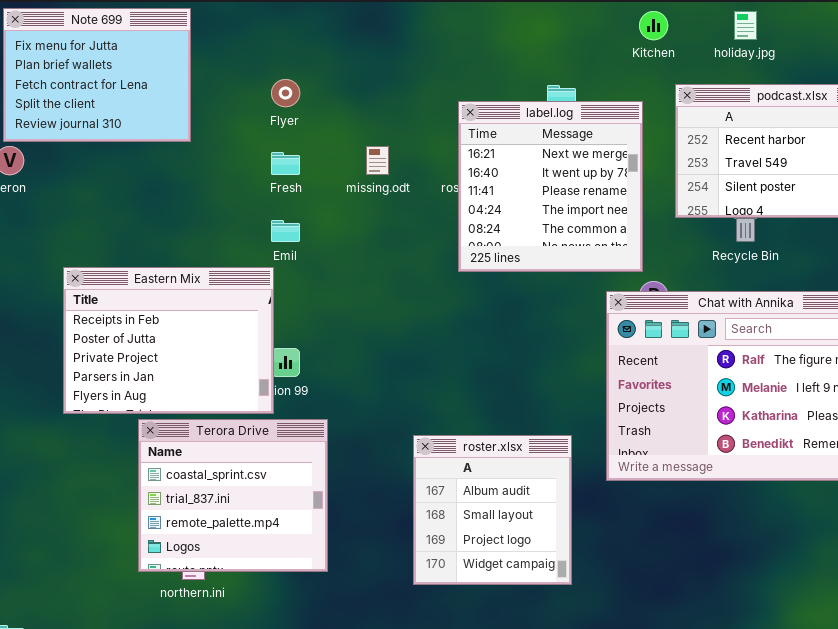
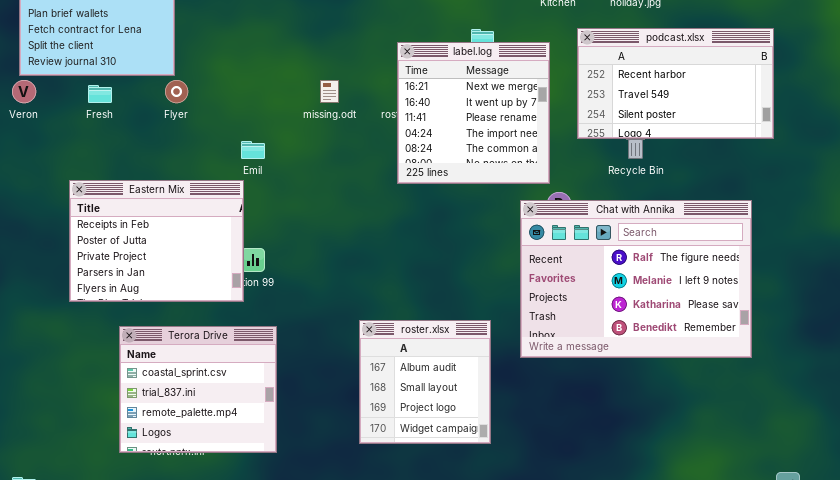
Flyer: [271,79,300,107] -> [165,80,188,103], moved
Fresh: [271,152,300,175] -> [88,85,112,103], moved
Terora Drive: [138,419,328,572] -> [119,326,277,453], moved

